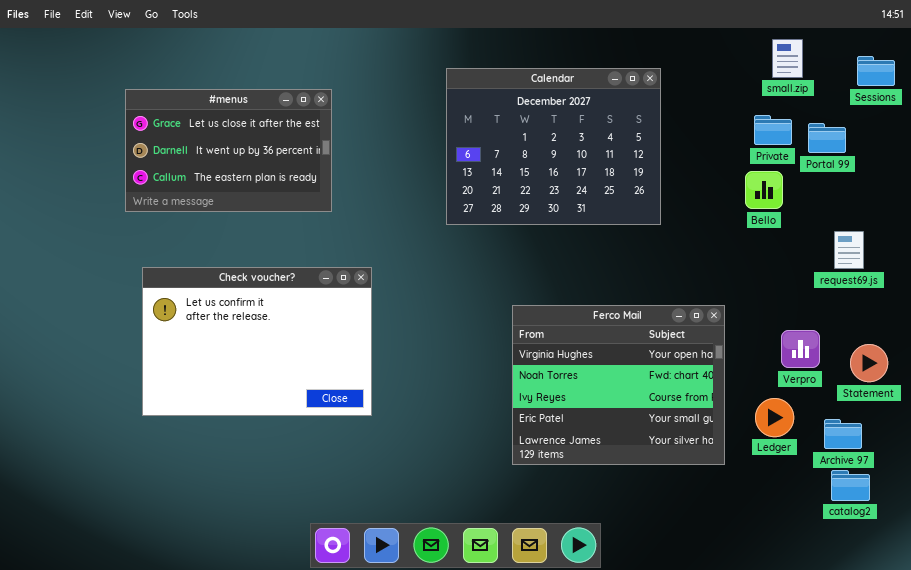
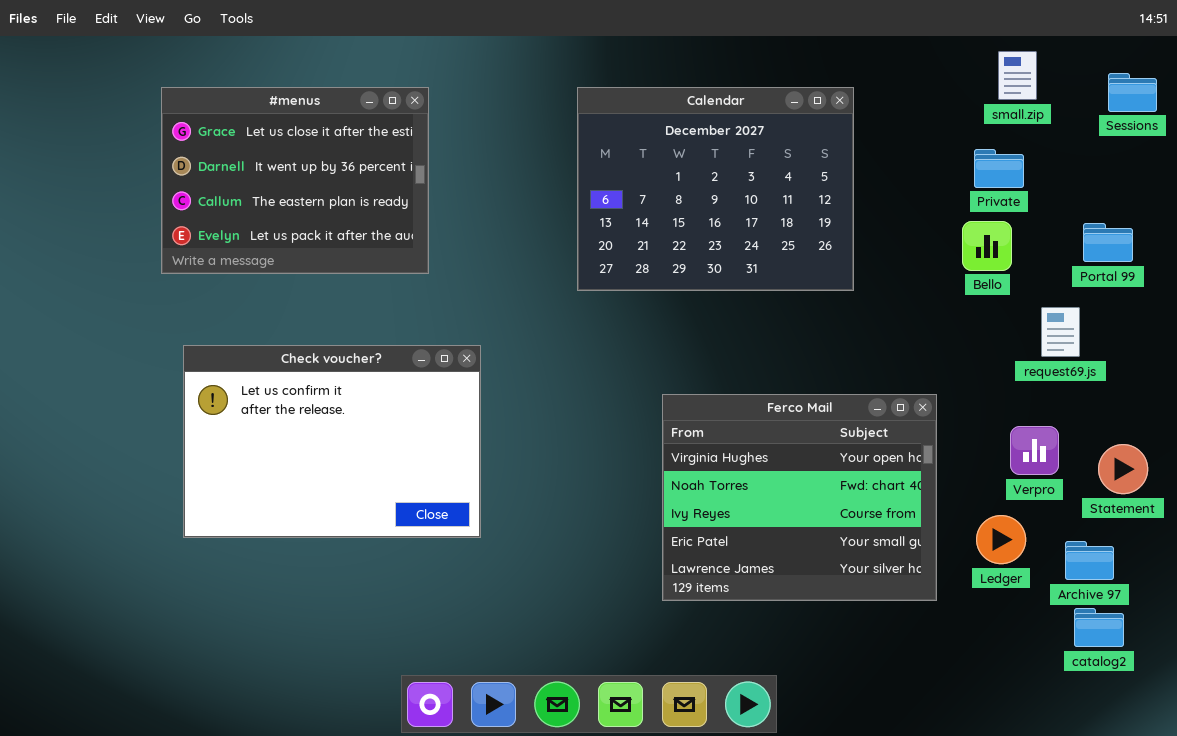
#menus: [125,89,332,212] -> [161,87,429,274], resized
Portal 99: [808,123,846,153] -> [1083,223,1133,262], moved
request69.js: [834,231,864,269] -> [1041,307,1080,357], moved

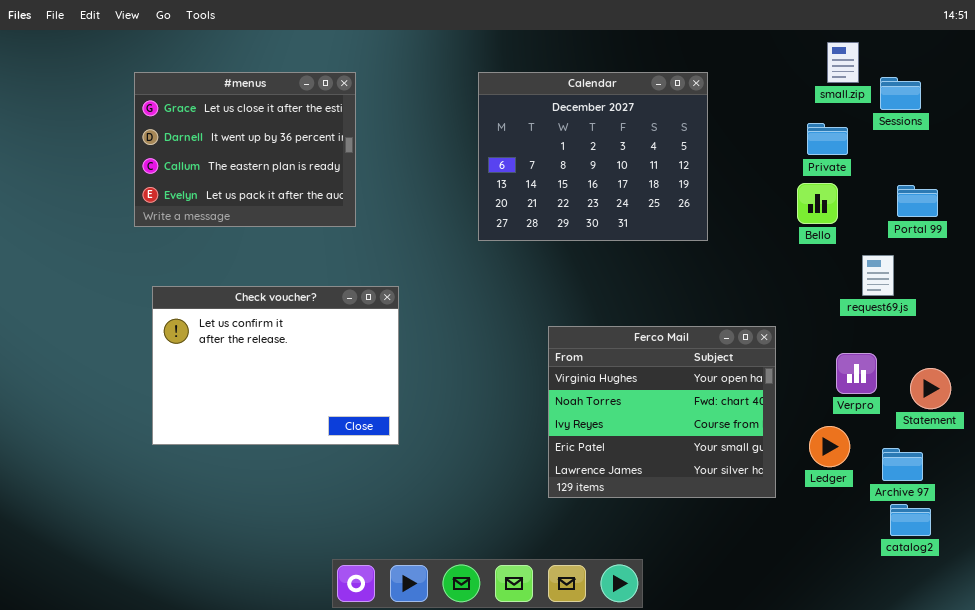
Sessions: [1108,73,1157,112] -> [880,77,921,110], moved

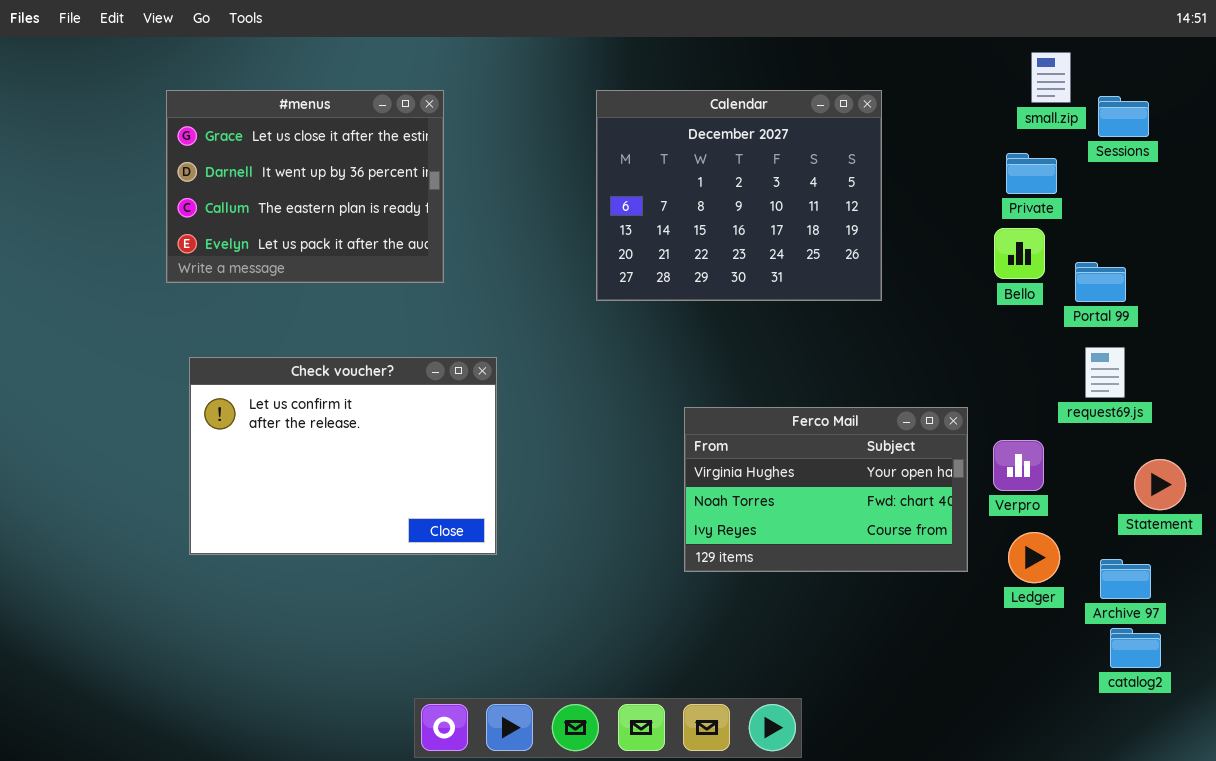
Portal 99: [897,185,938,217] -> [1075,262,1126,302], moved
request69.js: [862,255,894,296] -> [1085,347,1125,398], moved
Ferco Mail: [548,326,776,498] -> [684,407,968,572], resized
Verpro: [836,353,877,394] -> [993,440,1044,491], moved

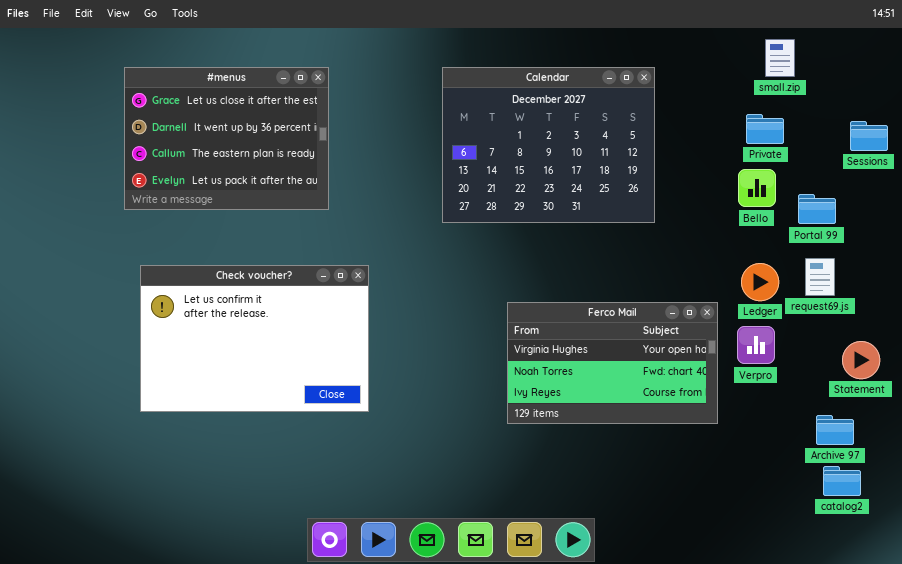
Sessions: [1098,96,1149,137] -> [850,121,888,151], moved
Ledger: [1008,532,1060,583] -> [741,263,779,301], moved

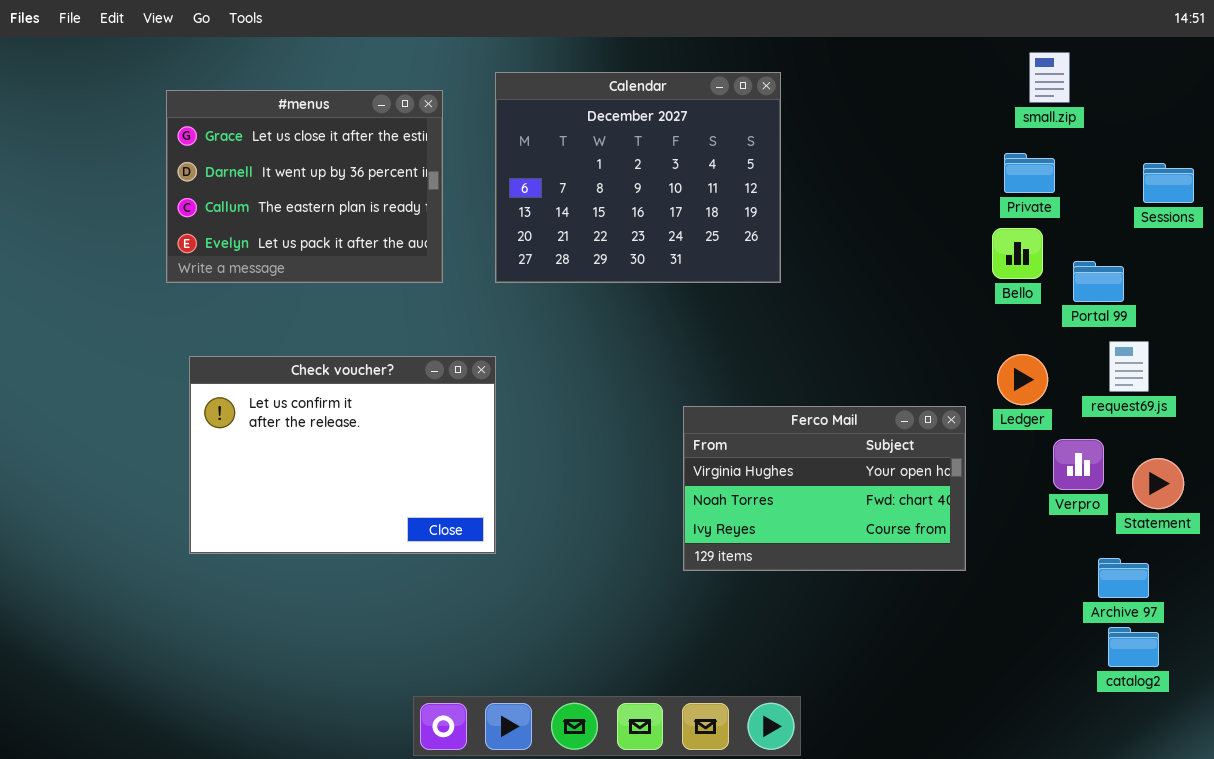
Calendar: [442,67,655,223] -> [495,72,781,283], moved
request69.js: [805,258,835,296] -> [1109,341,1149,392], moved
Verpro: [737,326,775,364] -> [1053,439,1104,490], moved

